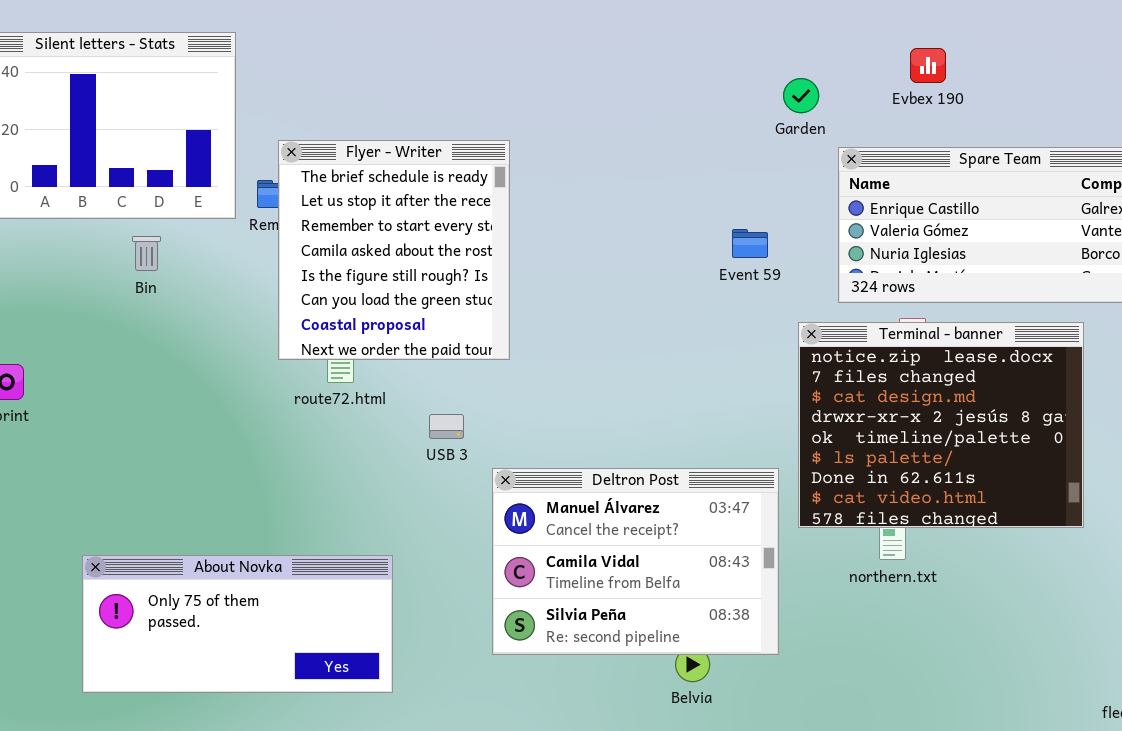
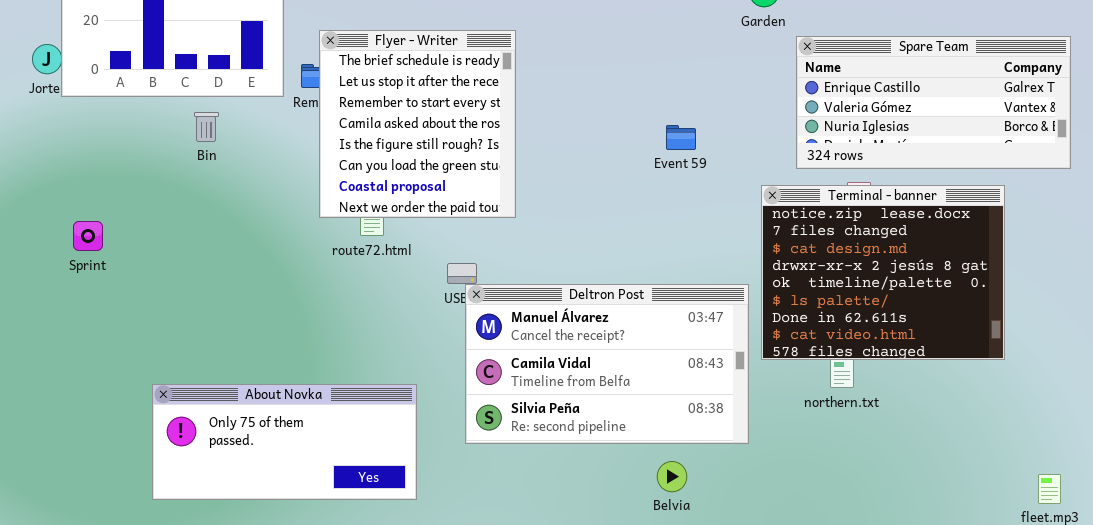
Event 59: [732,229,768,258] -> [666,125,696,150], moved
Deltron Post: [492,468,779,655] -> [465,284,749,444], moved, resized

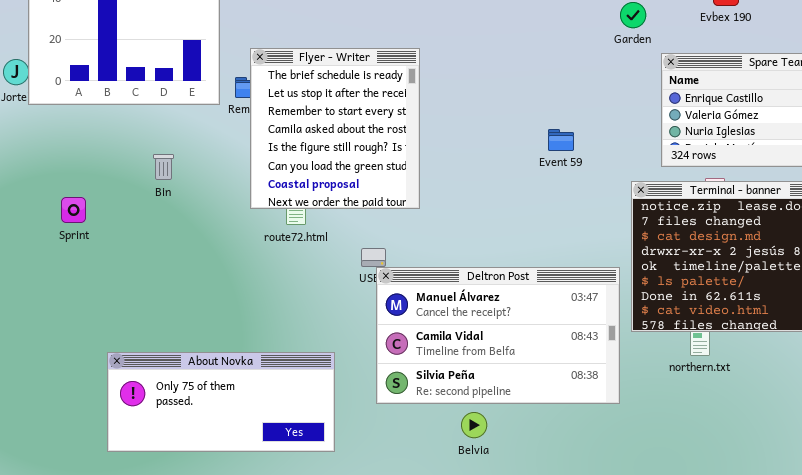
Bin: [194,112,219,142] -> [153,154,174,180], moved
Sprint: [73,221,103,251] -> [61,197,86,223], moved
Belvia: [657,461,687,492] -> [461,412,487,438], moved

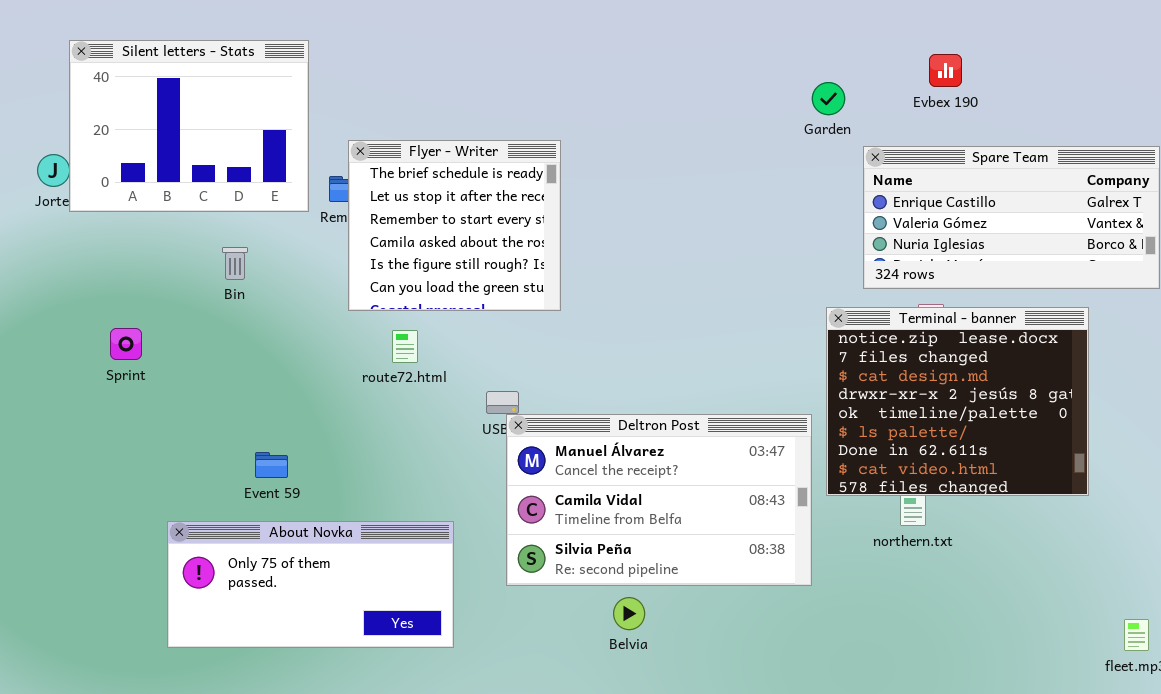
Flyer - Writer: [250,48,420,209] -> [348,140,561,311], resized
Event 59: [548,129,574,151] -> [255,452,288,478], moved
Bin: [153,154,174,180] -> [222,247,248,280], moved

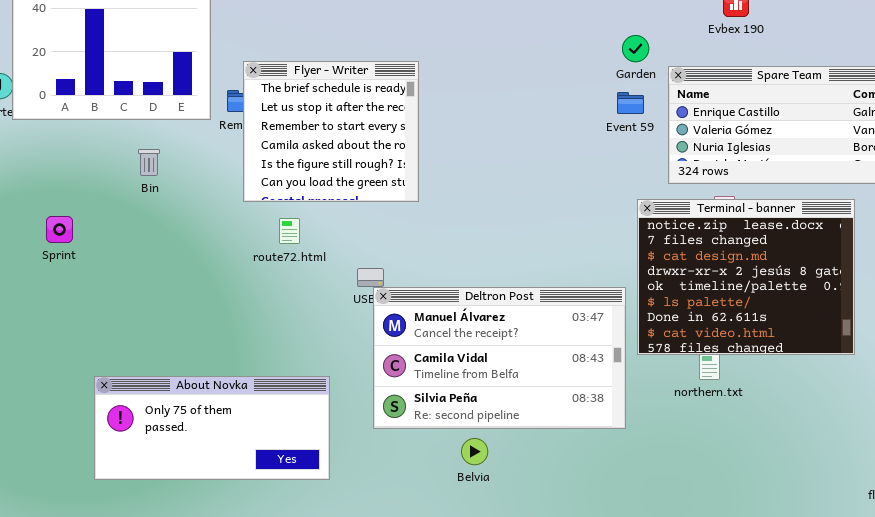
Garden: [812,82,845,115] -> [622,35,649,62], moved
Event 59: [255,452,288,478] -> [617,92,644,114], moved

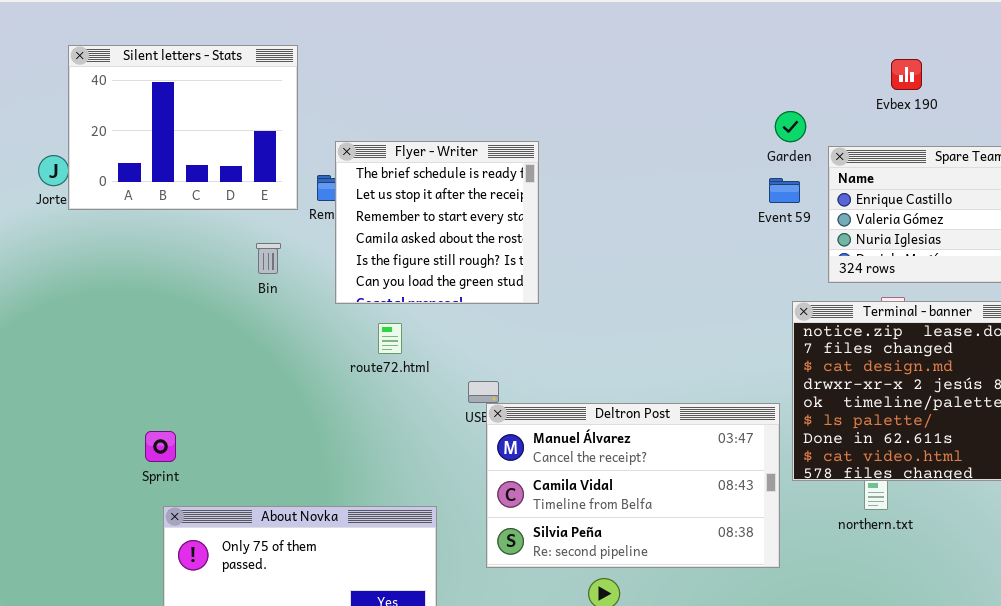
Bin: [138,149,160,176] -> [256,243,281,274], moved
Sprint: [46,216,73,243] -> [145,431,176,462], moved

